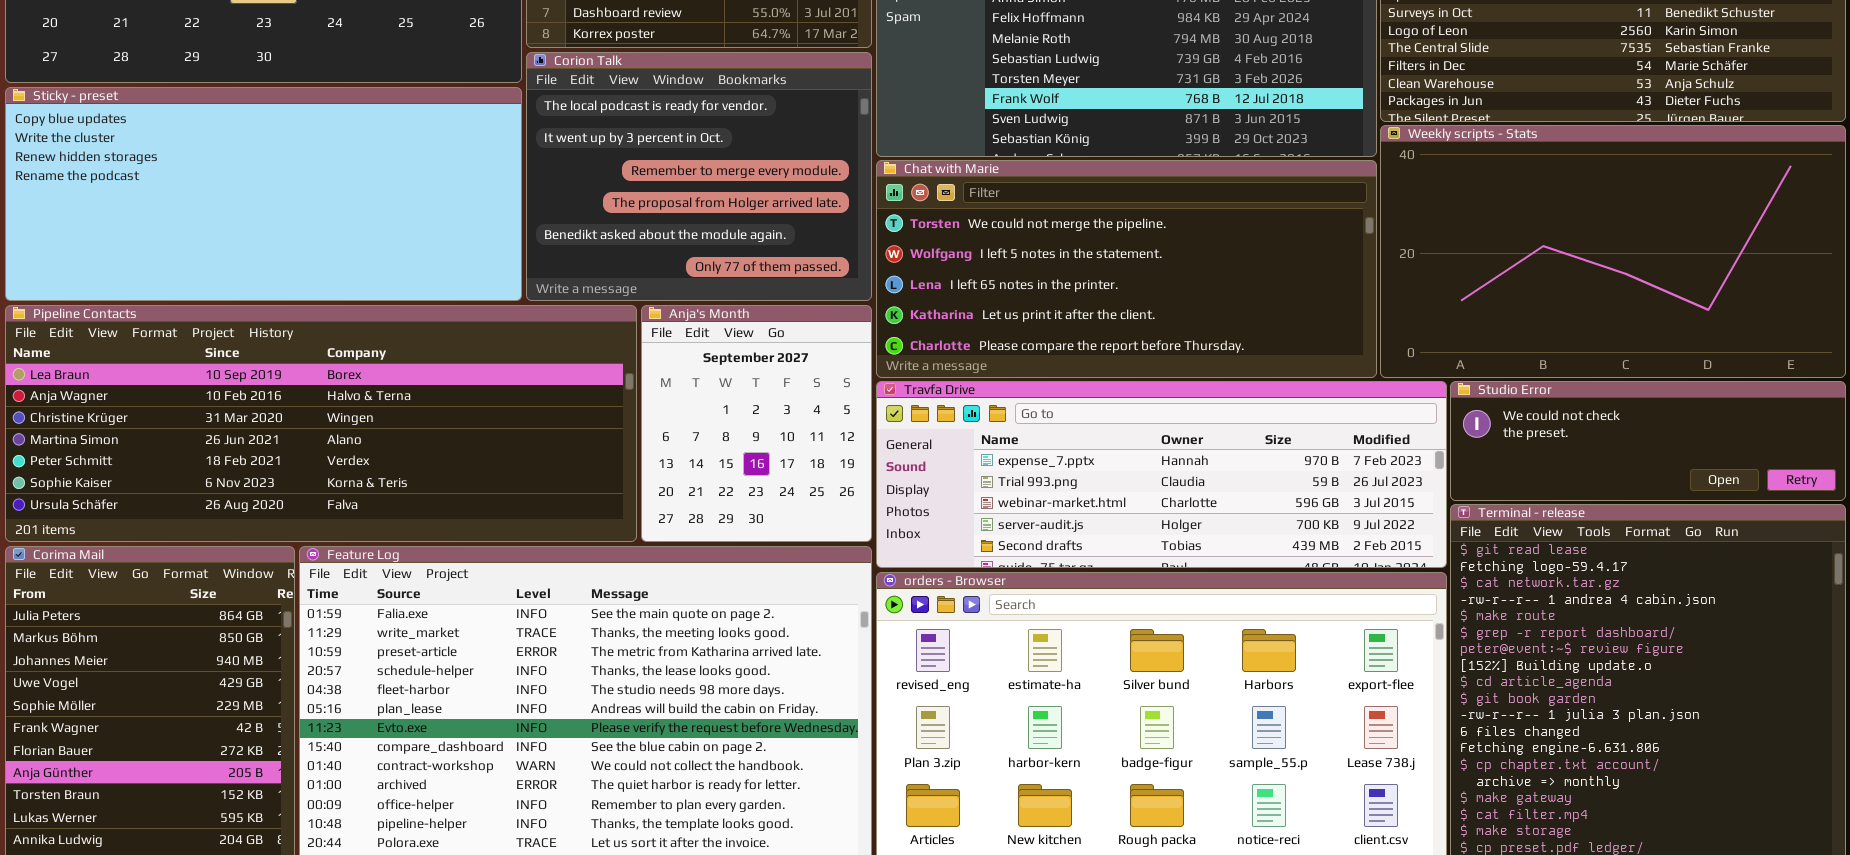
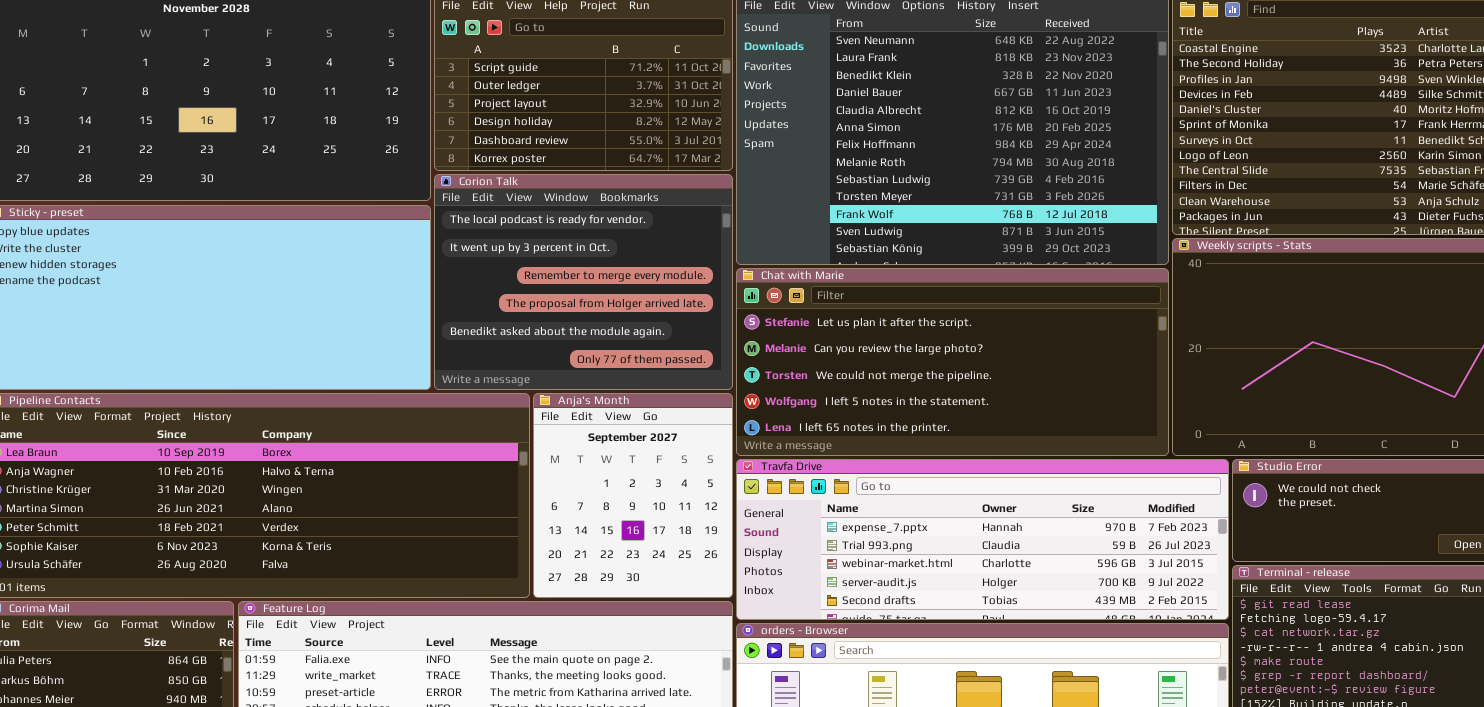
Chat with Marie: [876,160,1377,378] -> [736,268,1169,456], scrolled up 2 rows

